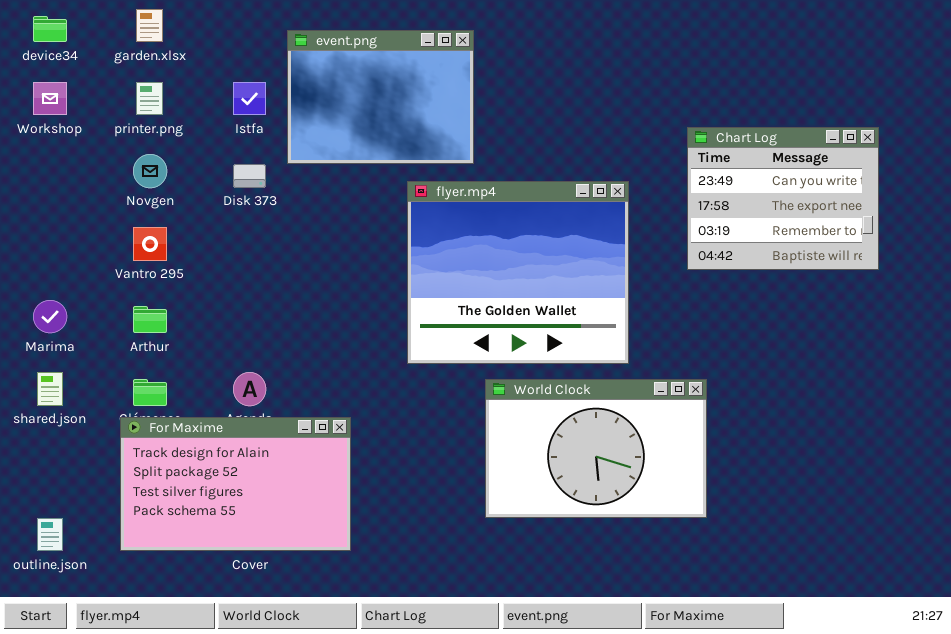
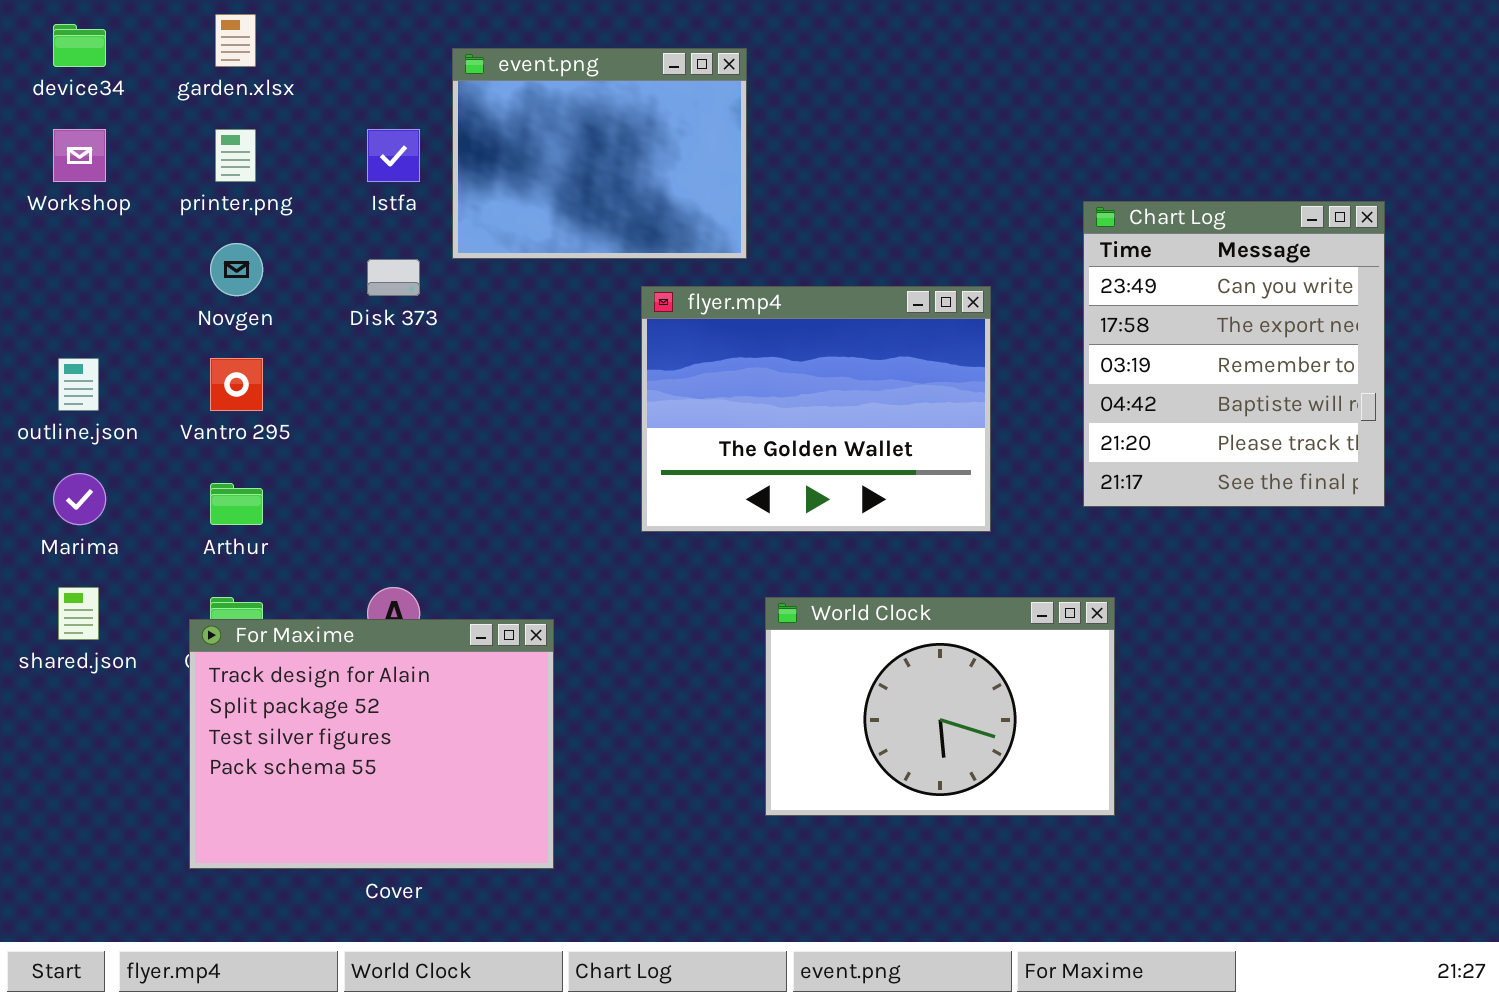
Chart Log: [687,127,879,270] -> [1083,201,1385,507], resized
flyer.mp4: [407,181,629,364] -> [641,286,991,532], resized
For Maxime: [120,417,351,551] -> [189,619,554,869], resized
outline.json: [37,518,63,551] -> [58,358,99,411], moved

